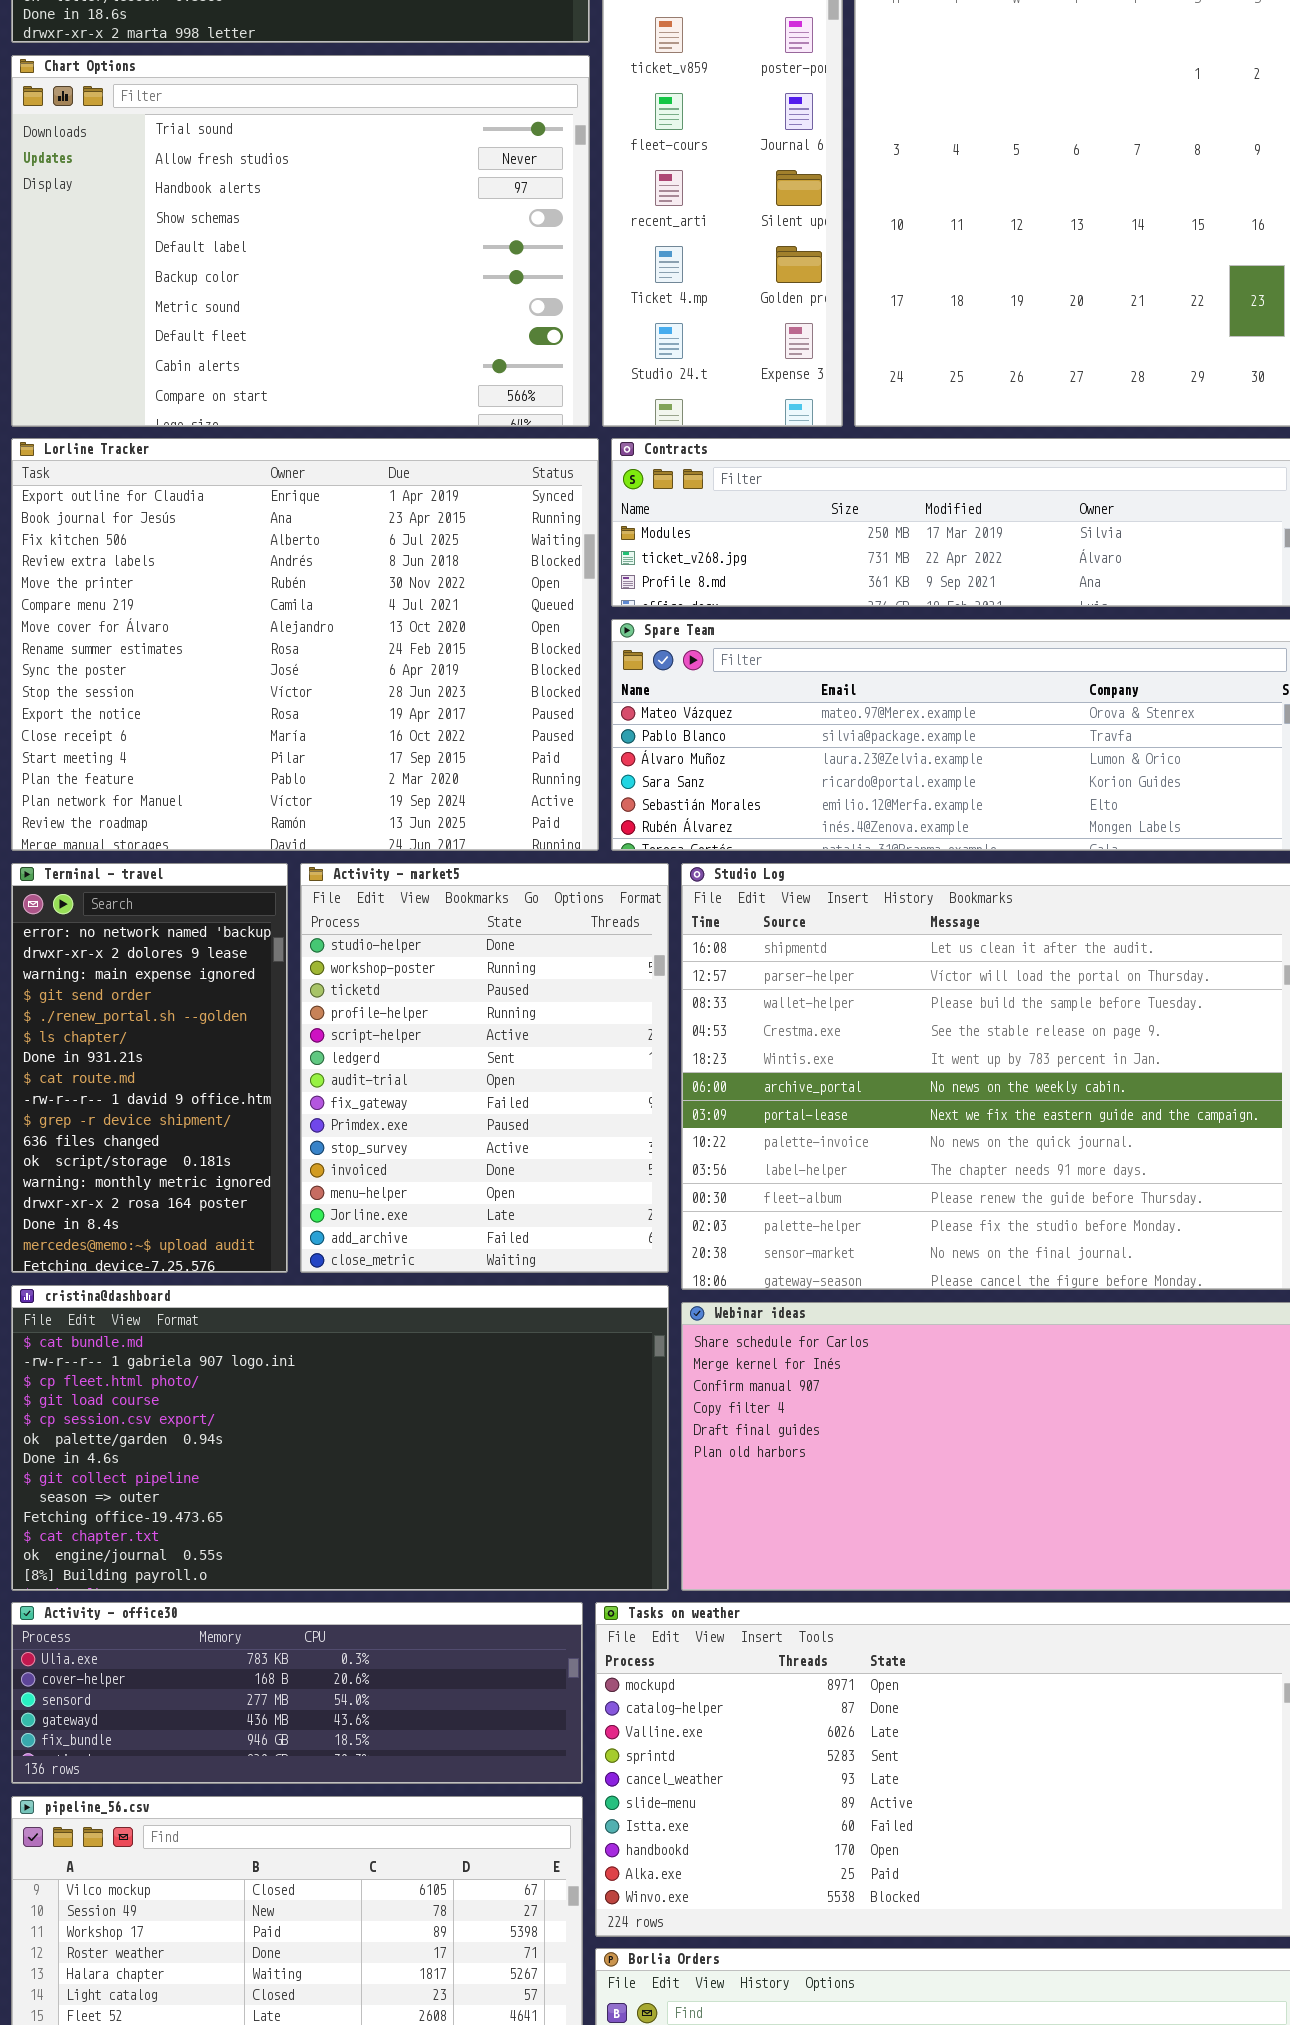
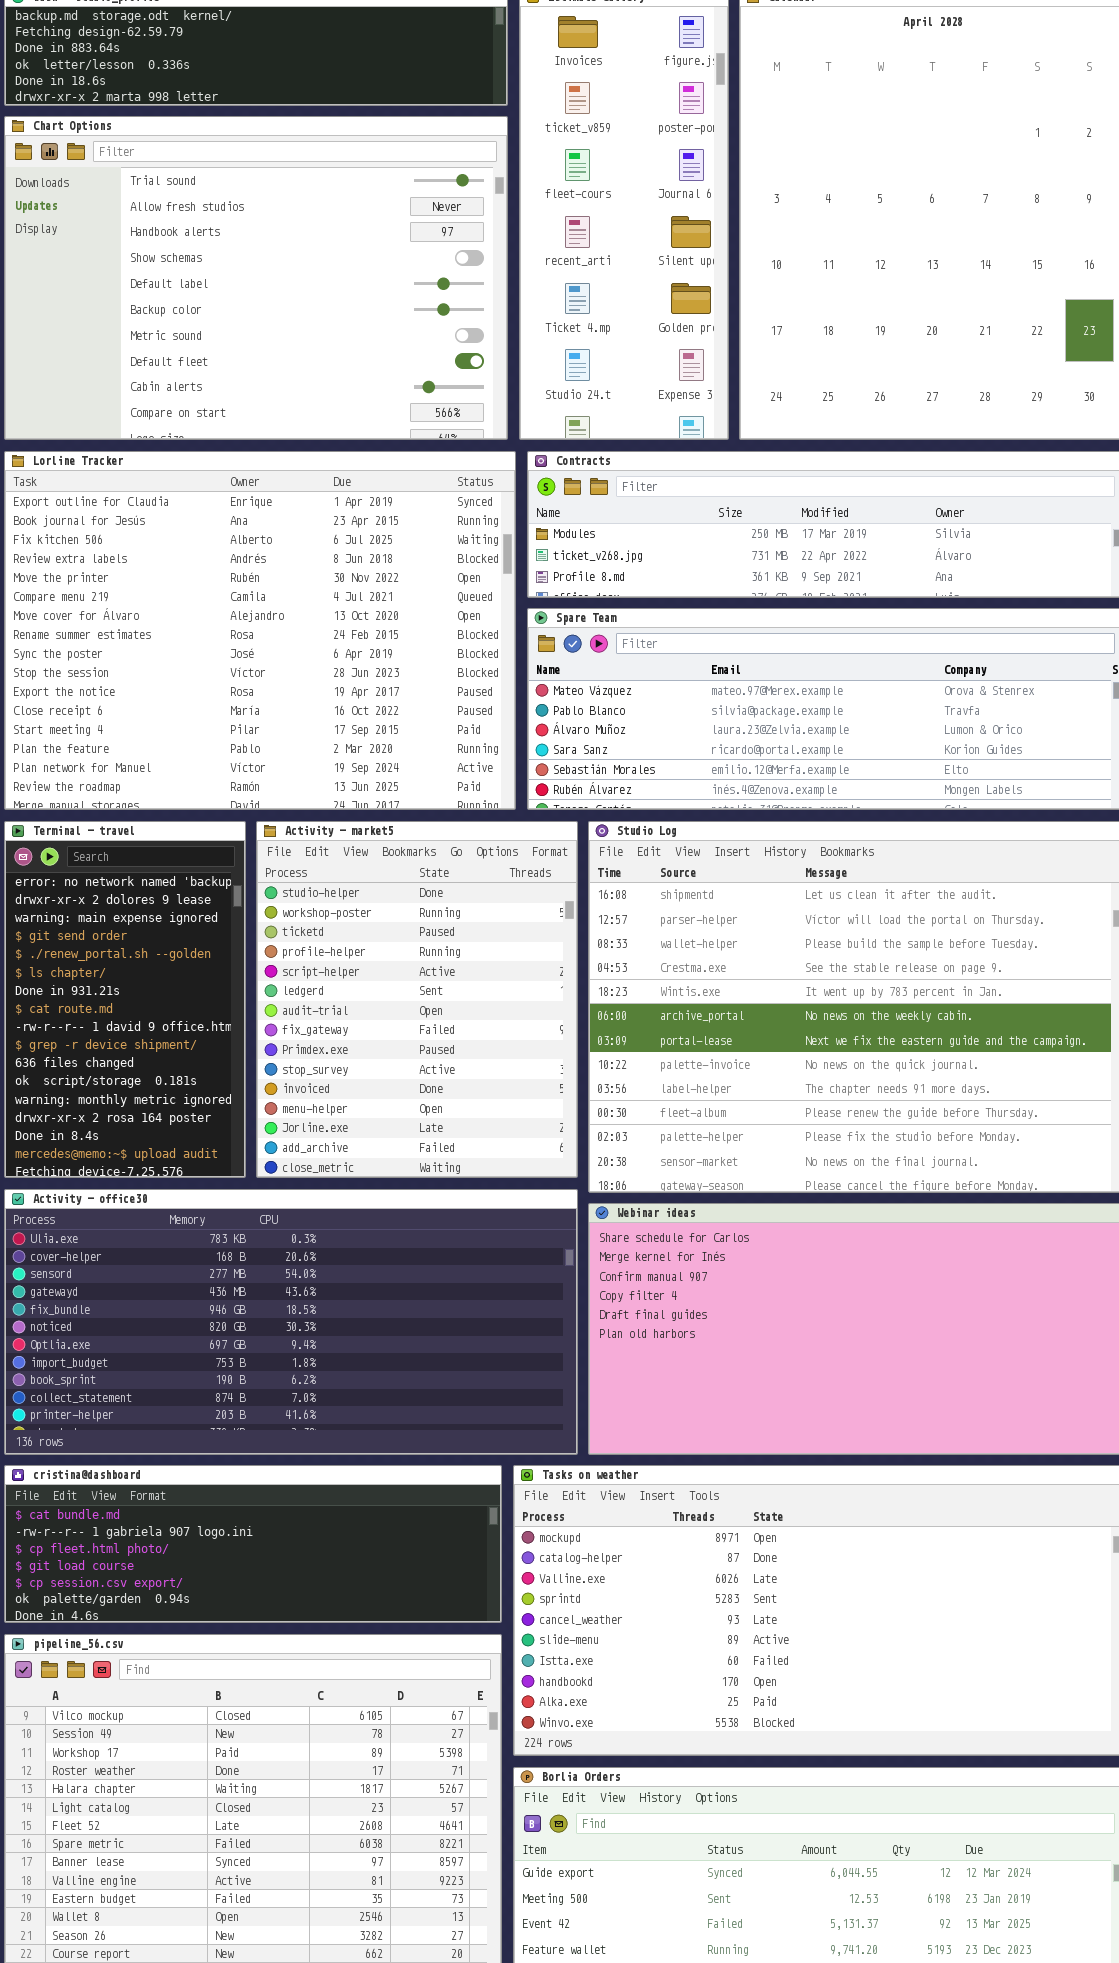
cristina@dashboard: [11,1285,669,1591] -> [4,1465,502,1623], moved, resized
Activity - office30: [11,1602,583,1784] -> [4,1189,578,1455], moved, resized

